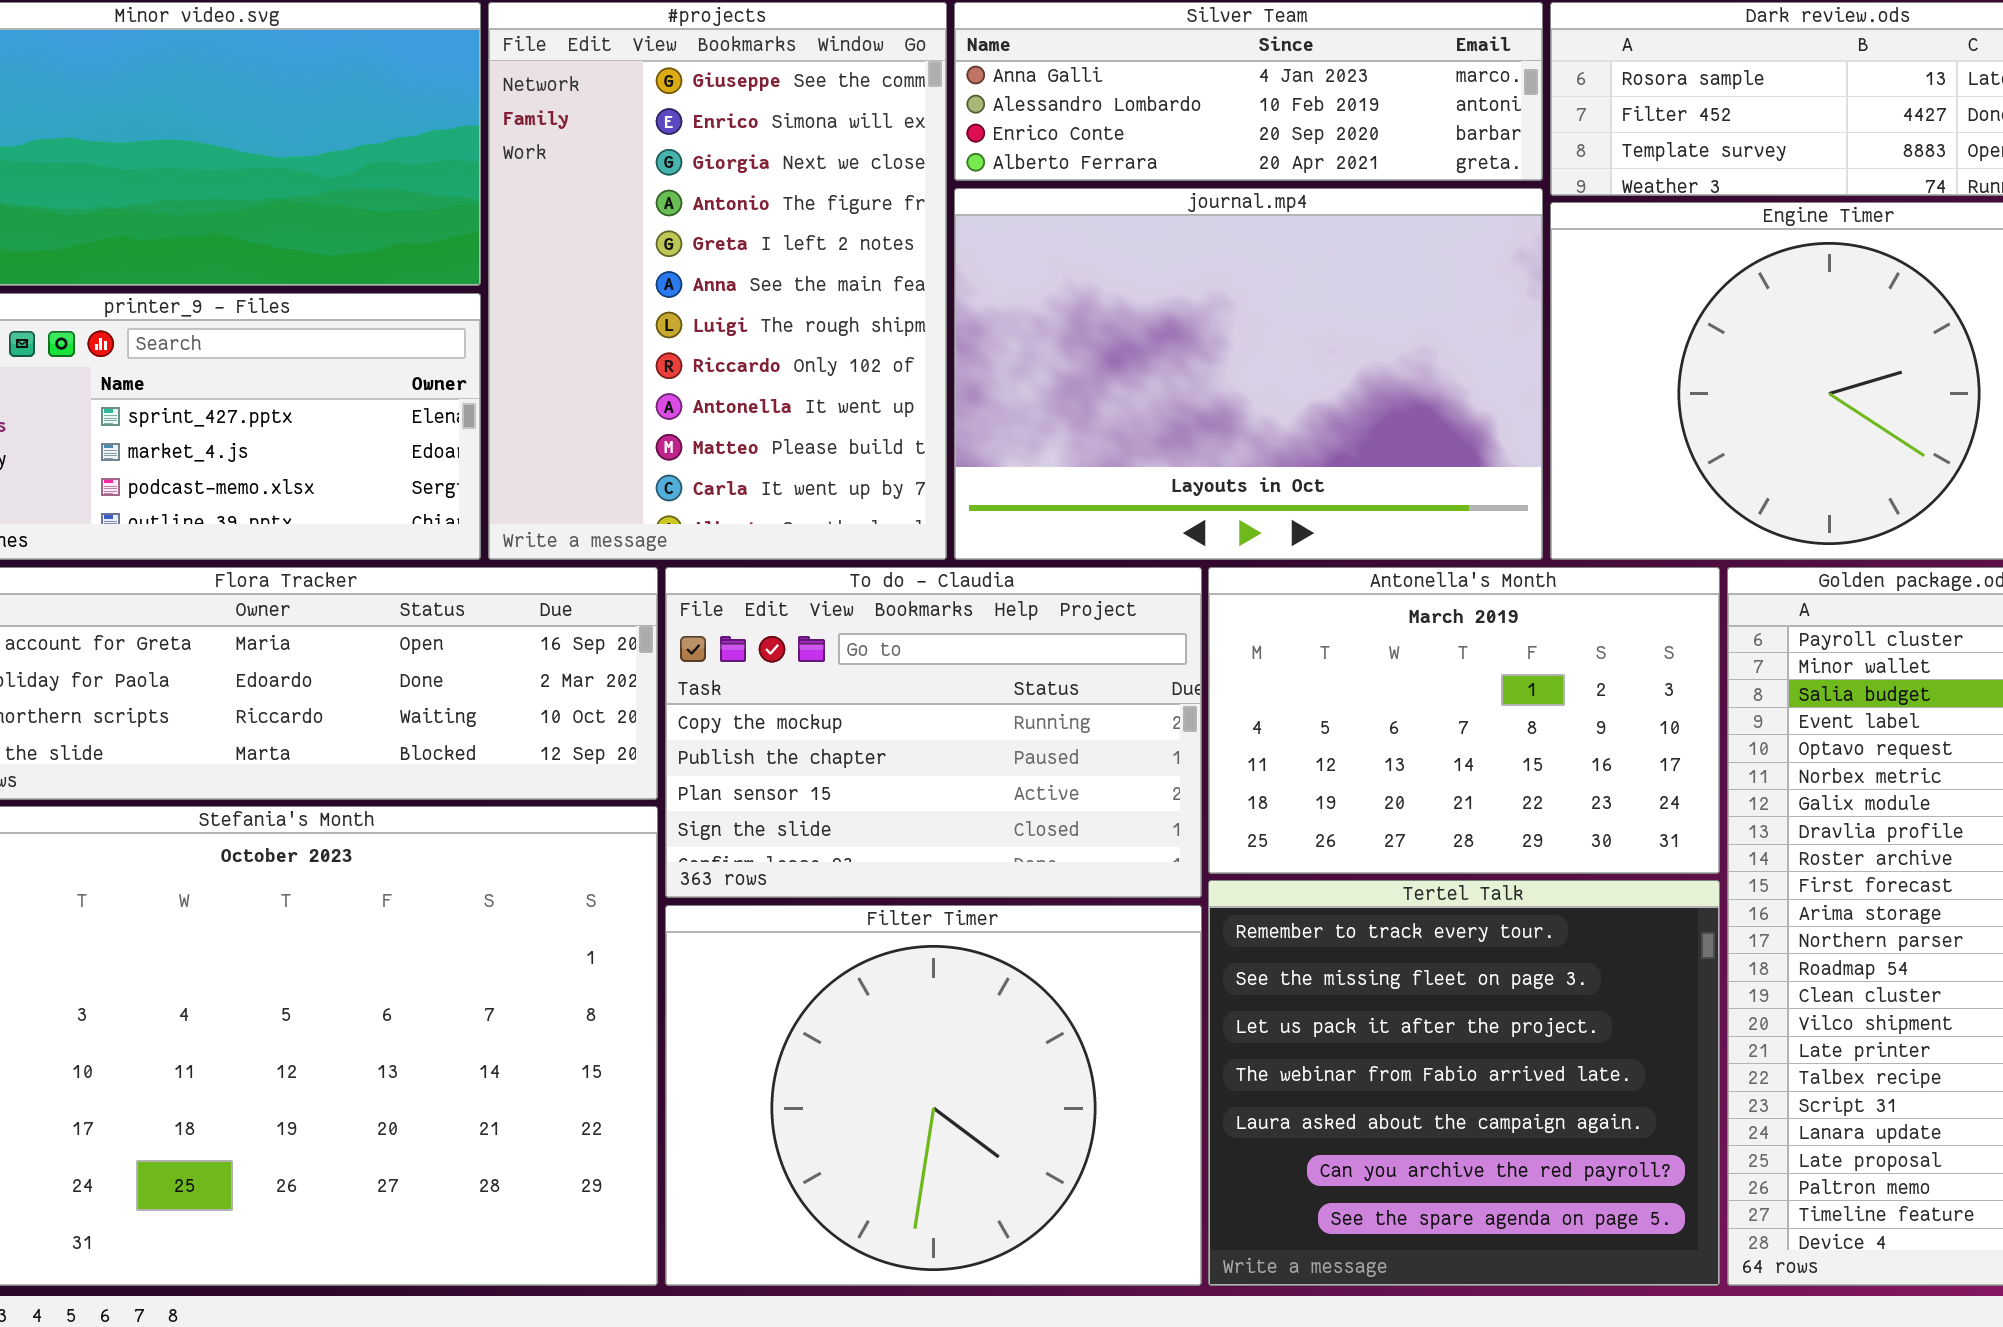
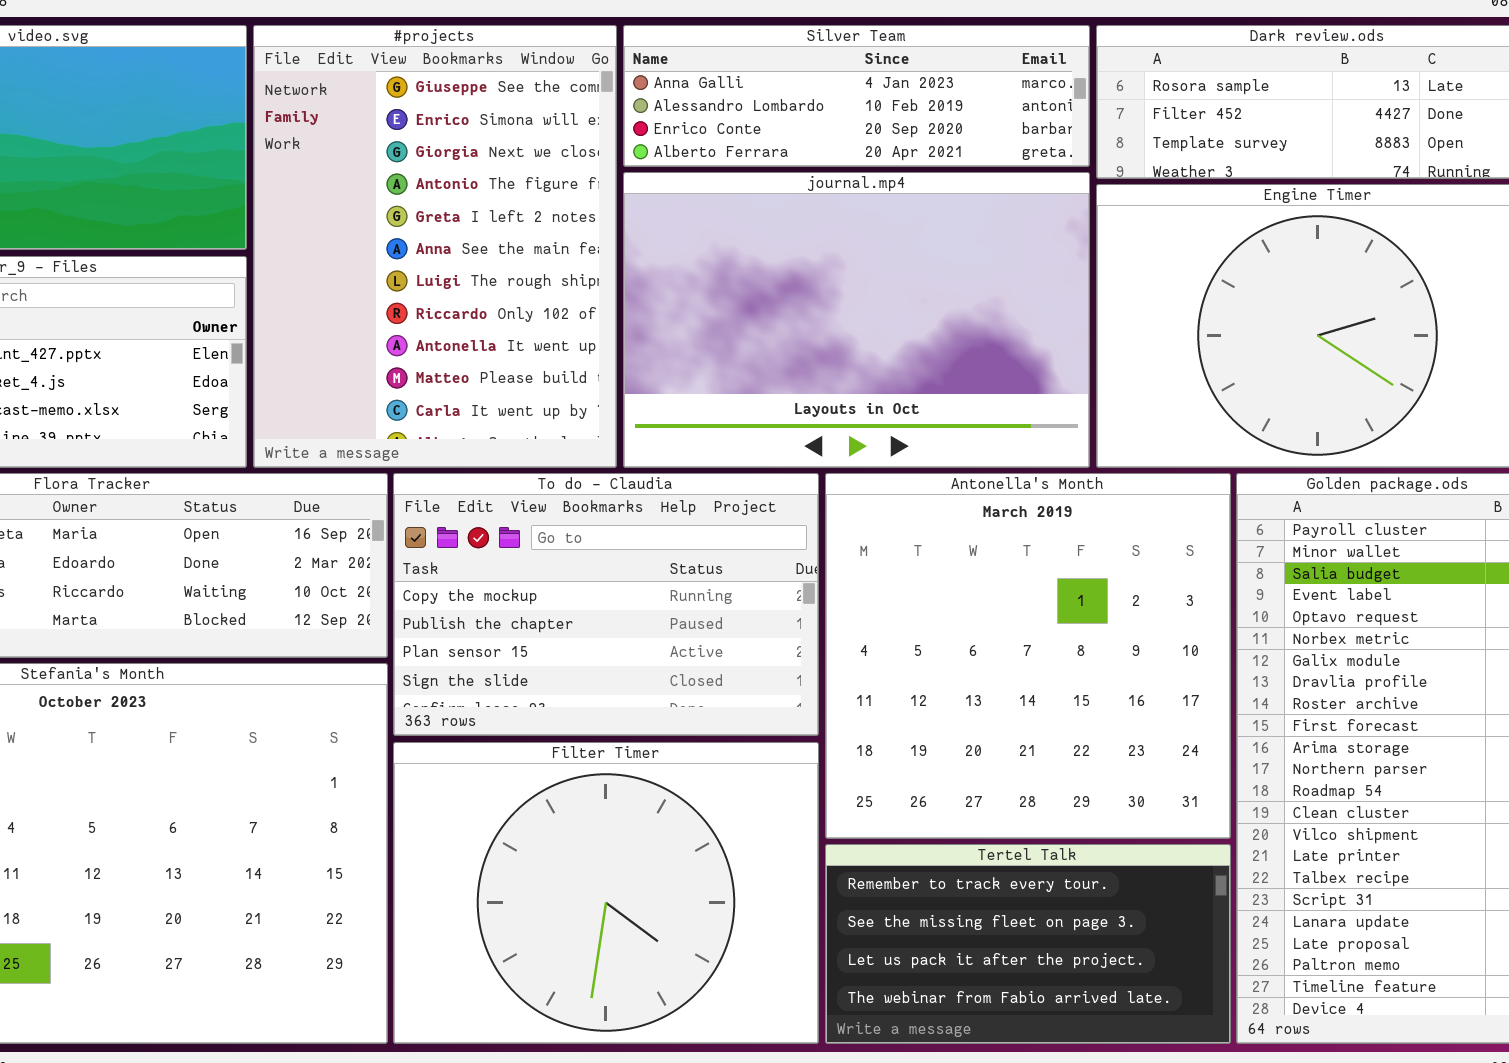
Antonella's Month: [1208,567,1720,874] -> [825,473,1231,839], resized
Tertel Talk: [1208,880,1720,1286] -> [825,844,1231,1044], resized

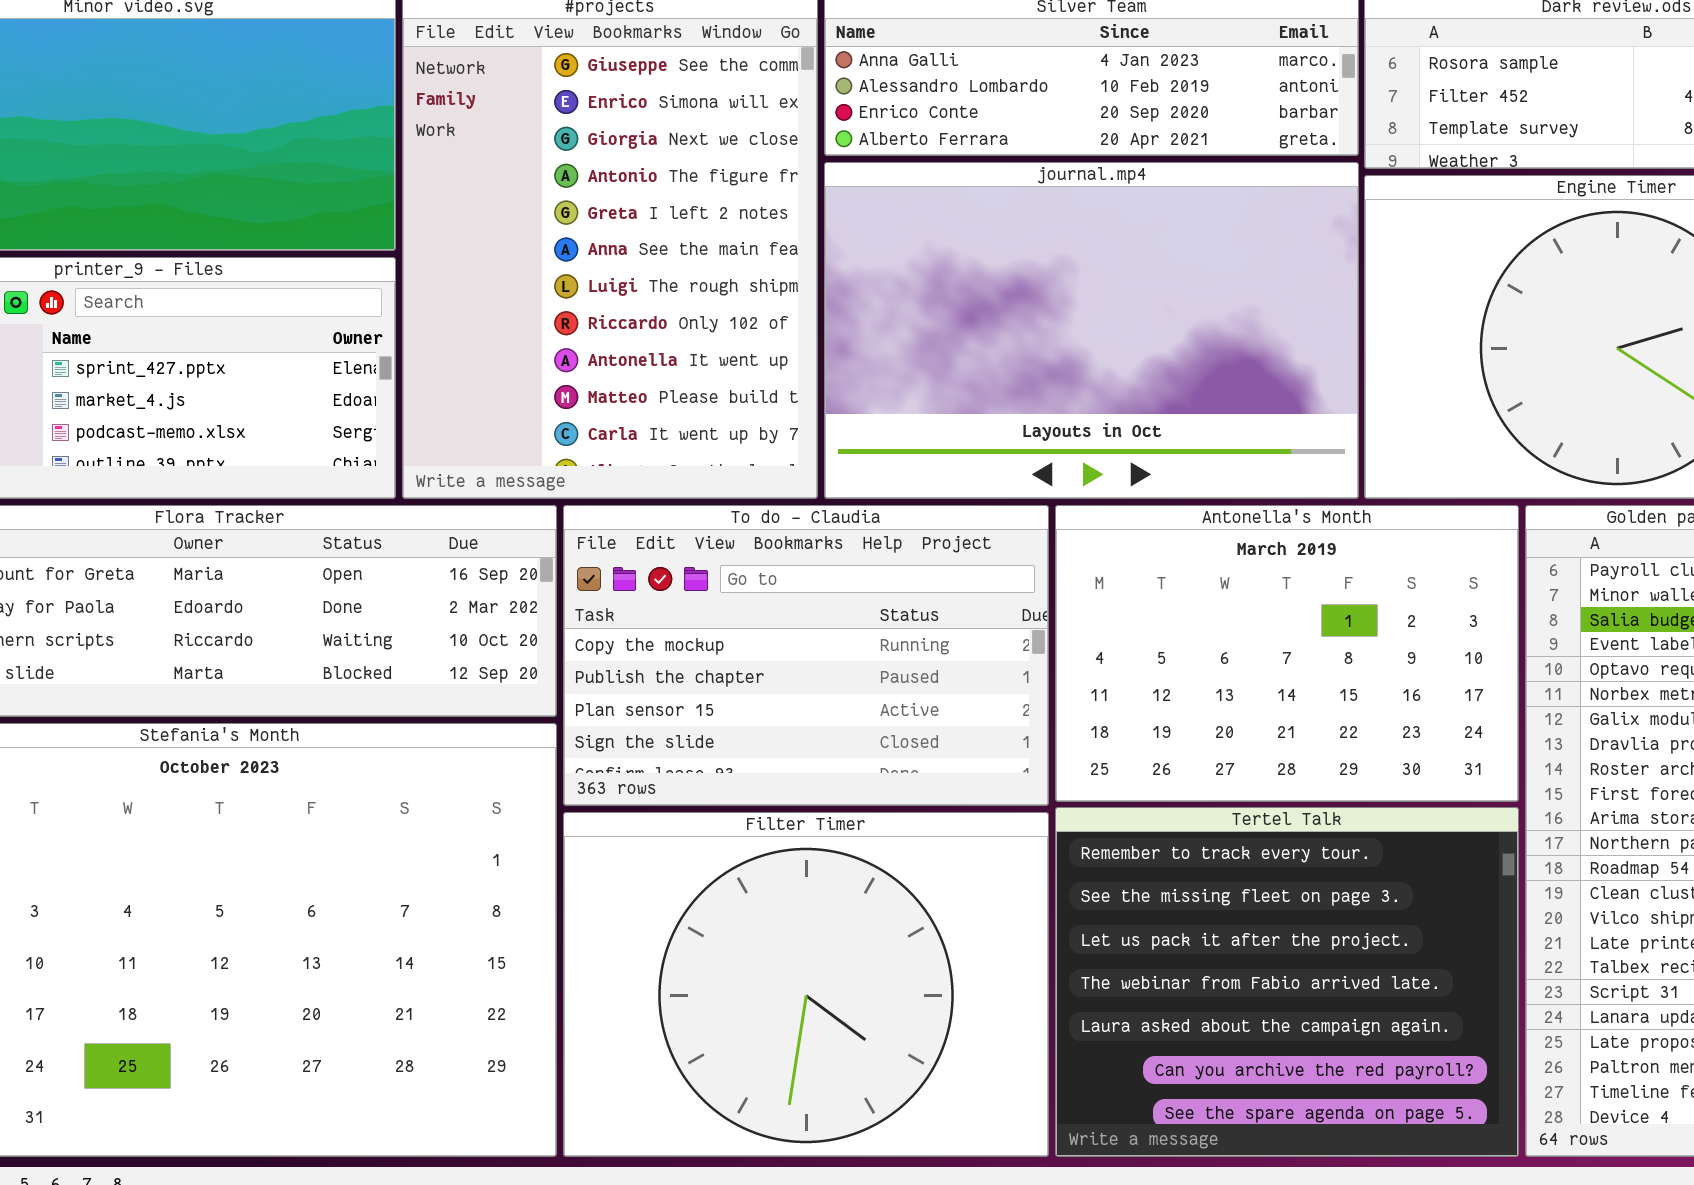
Antonella's Month: [825,473,1231,839] -> [1055,505,1519,802], resized
Tertel Talk: [825,844,1231,1044] -> [1055,807,1519,1157], resized

